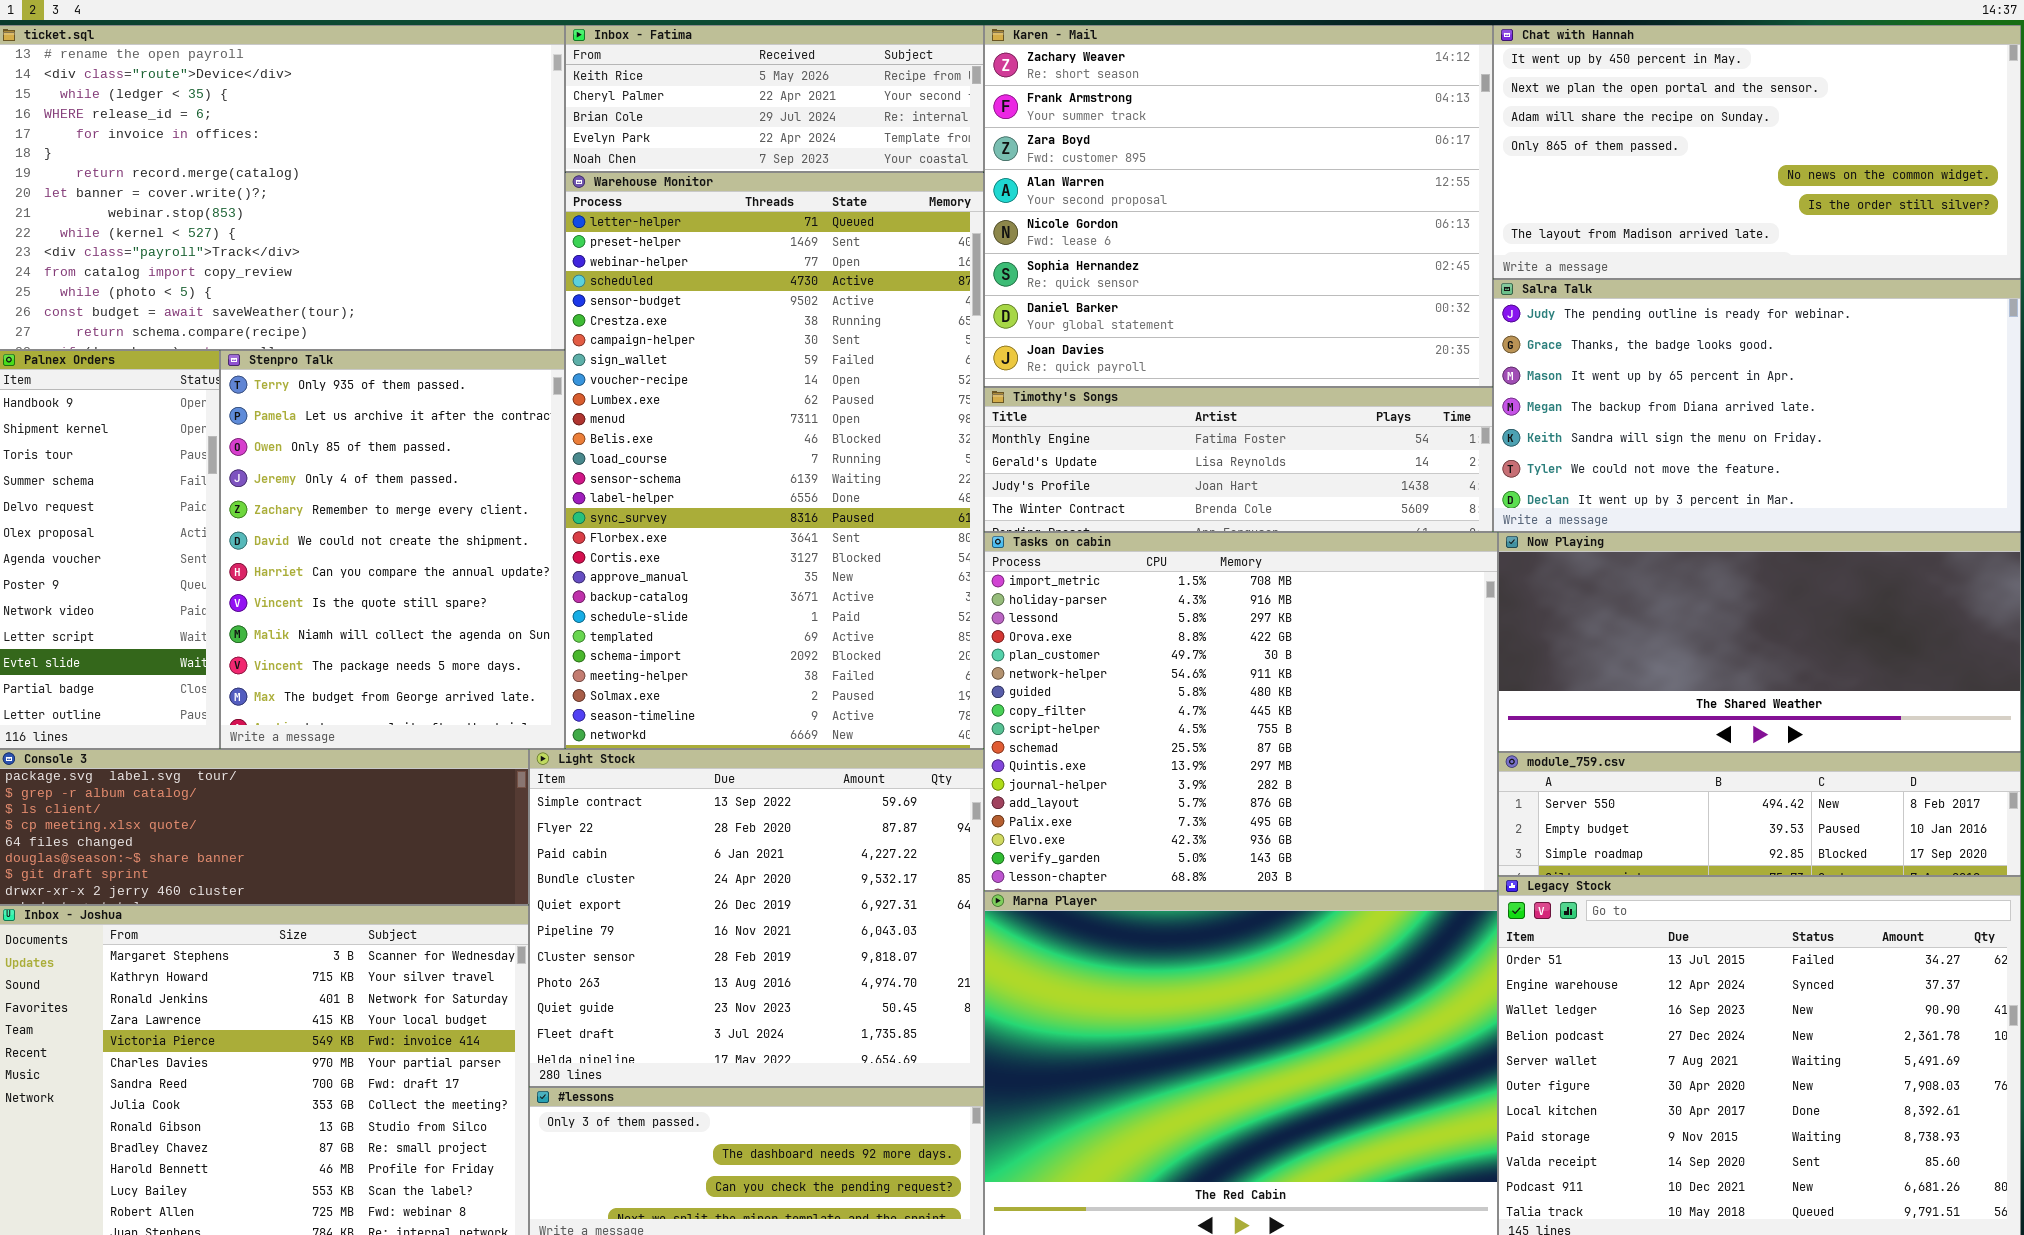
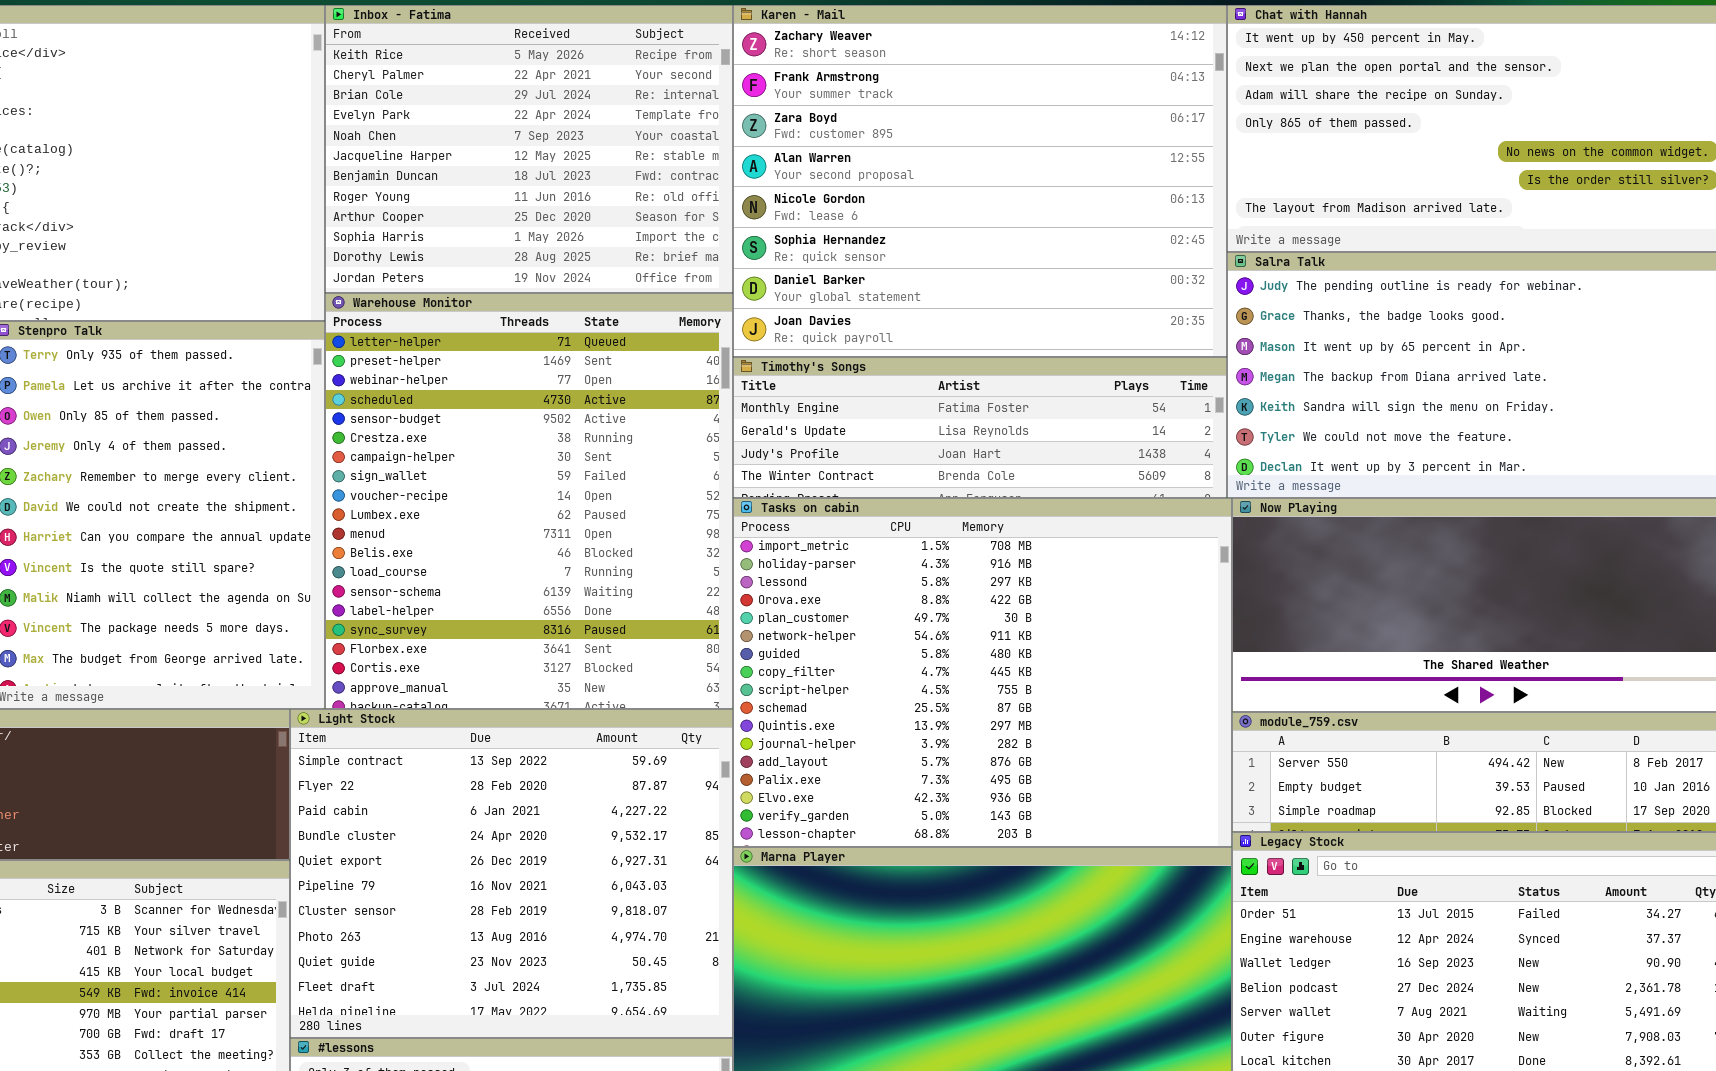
Inbox - Fatima: [565,25,984,172] -> [325,5,733,293], resized
Warehouse Monitor: [565,172,984,749] -> [325,293,733,709], resized

